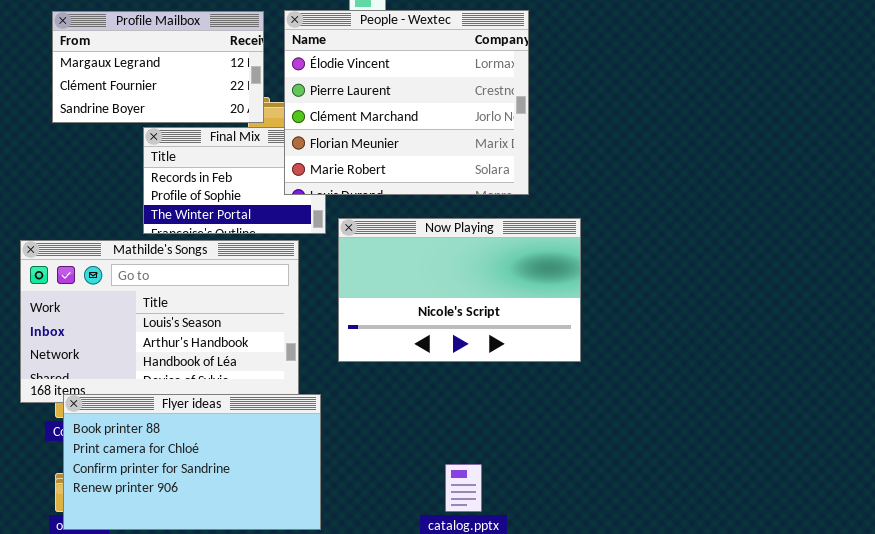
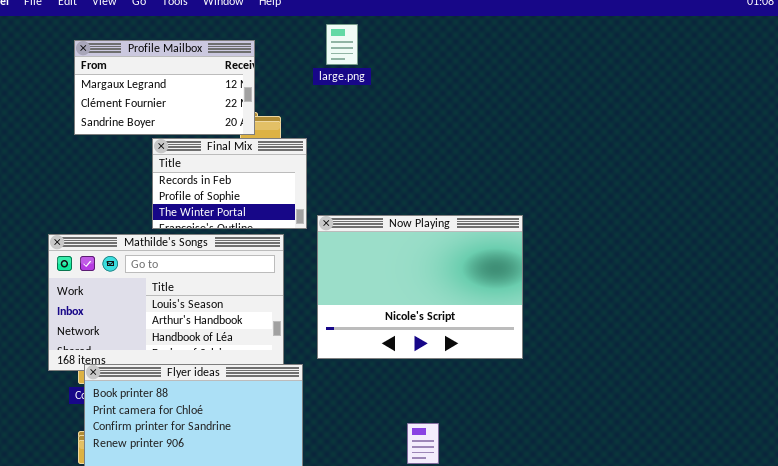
People - Wextec: [284,10,529,195] -> none, closed
Now Playing: [338,218,581,362] -> [317,215,523,359], resized

